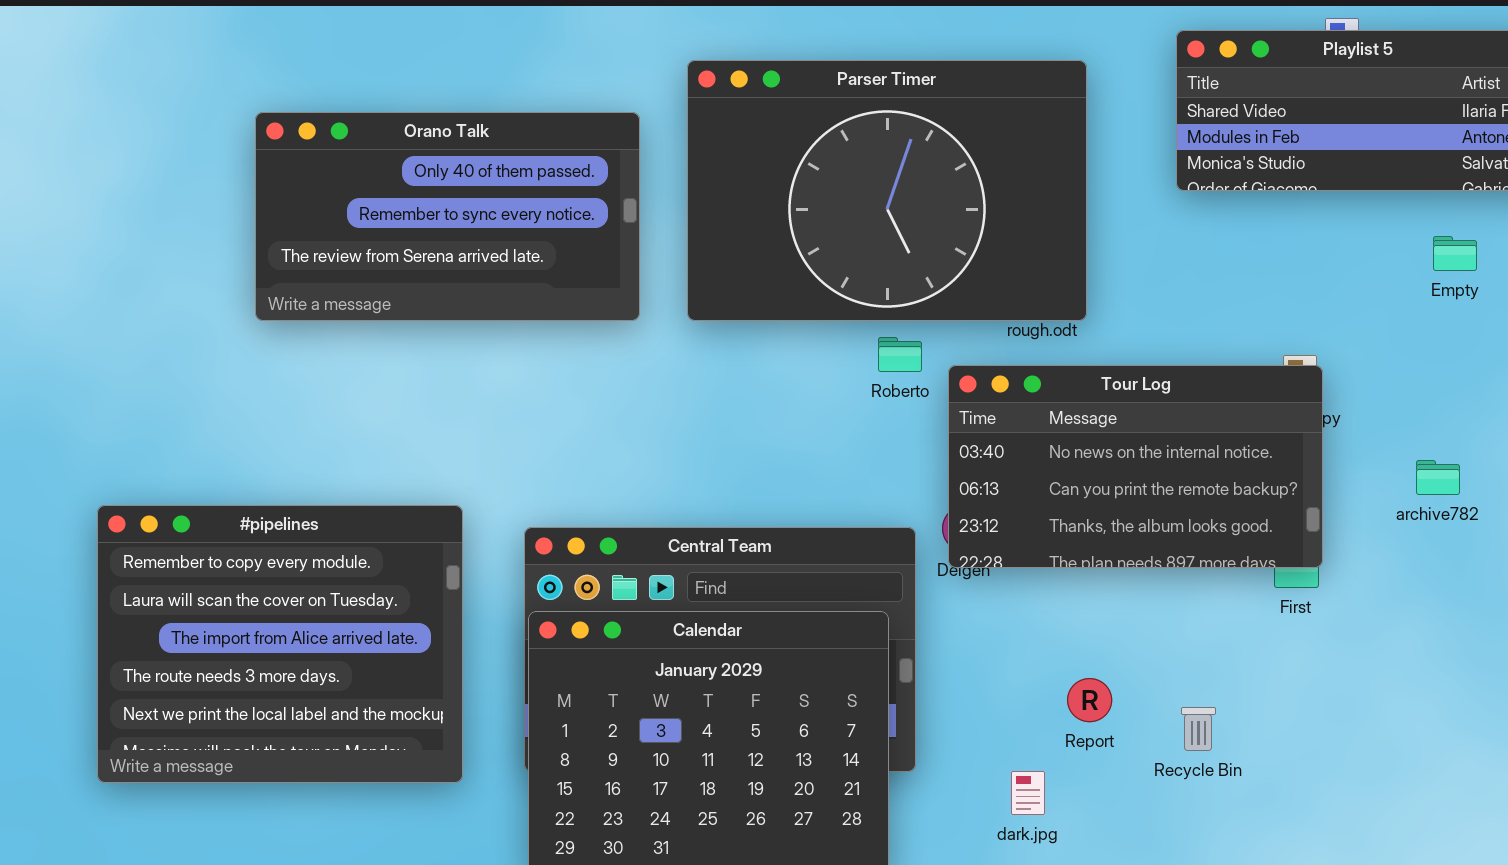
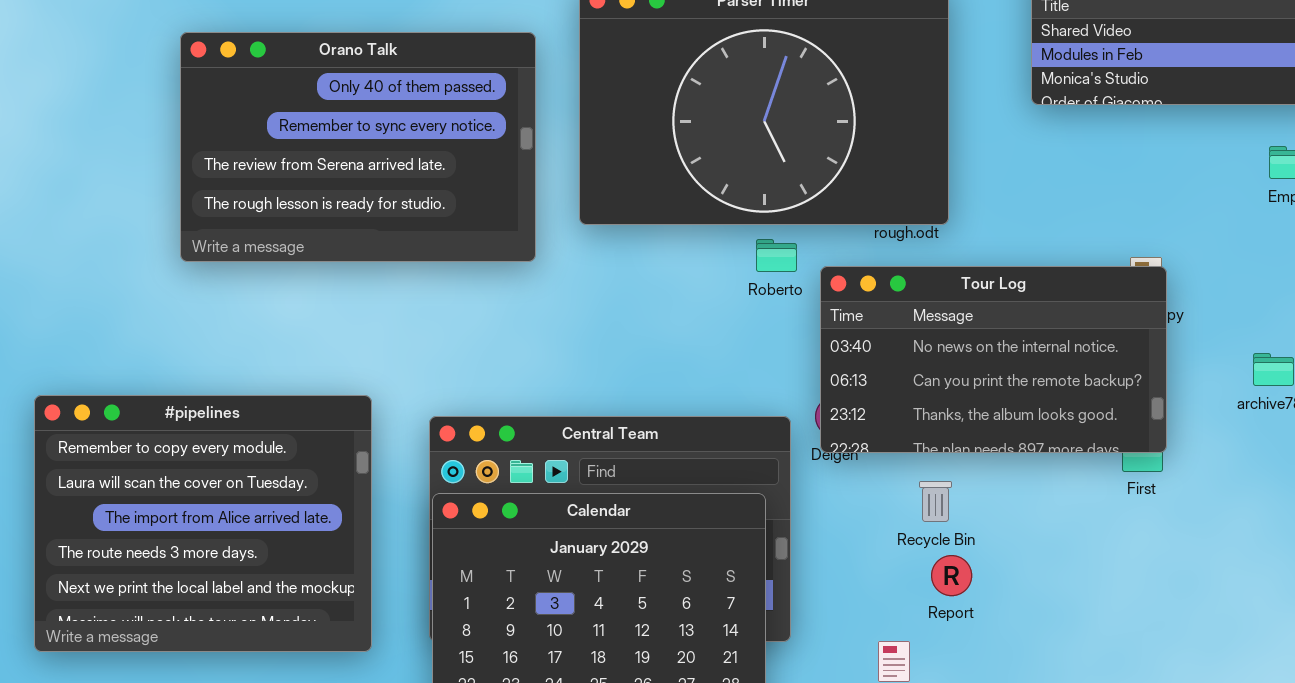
Orano Talk: [255,112,640,321] -> [180,32,536,262], resized
Recycle Bin: [1181,707,1216,751] -> [919,481,952,522], moved

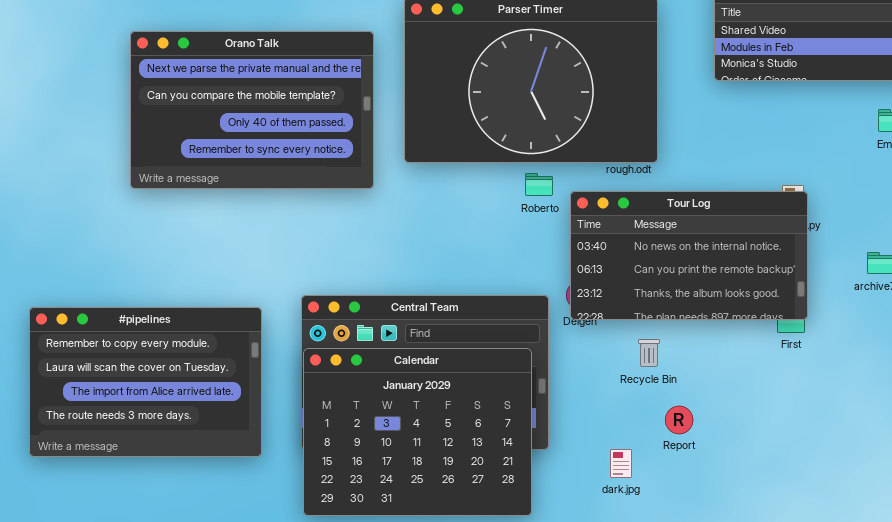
Orano Talk: [180,32,536,262] -> [130,31,374,189], scrolled up 2 rows
#pipelines: [34,395,372,652] -> [29,307,262,457], resized
Report: [931,555,972,596] -> [665,406,693,434], moved

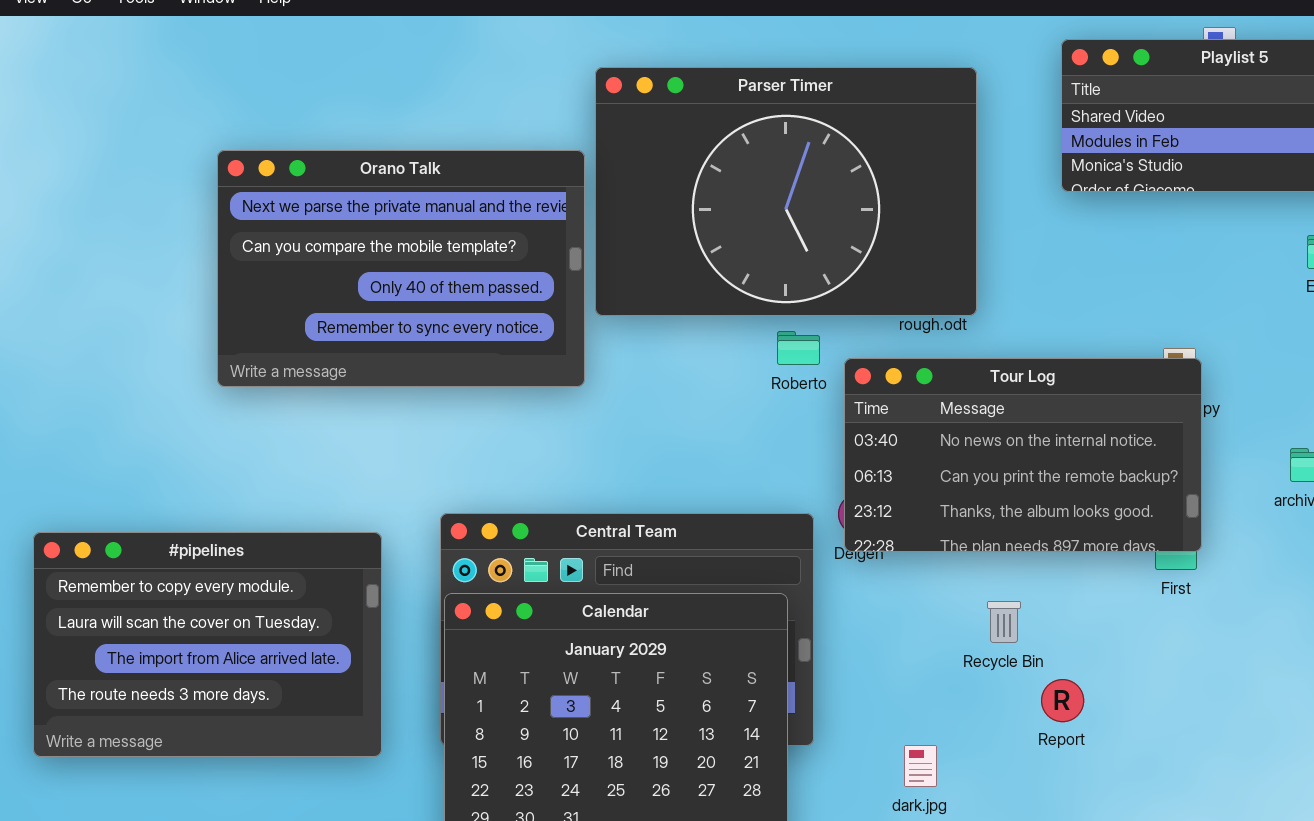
Orano Talk: [130,31,374,189] -> [217,150,585,387], moved
Recycle Bin: [638,339,660,367] -> [987,601,1021,643], moved
Report: [665,406,693,434] -> [1041,679,1084,722], moved

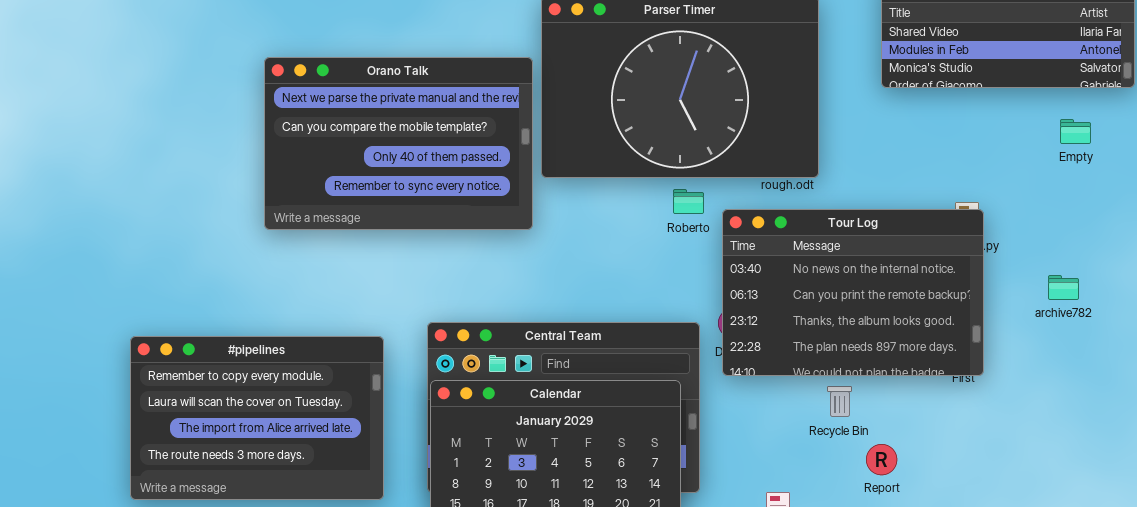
Tour Log: [844,358,1202,552] -> [722,209,984,376], resized

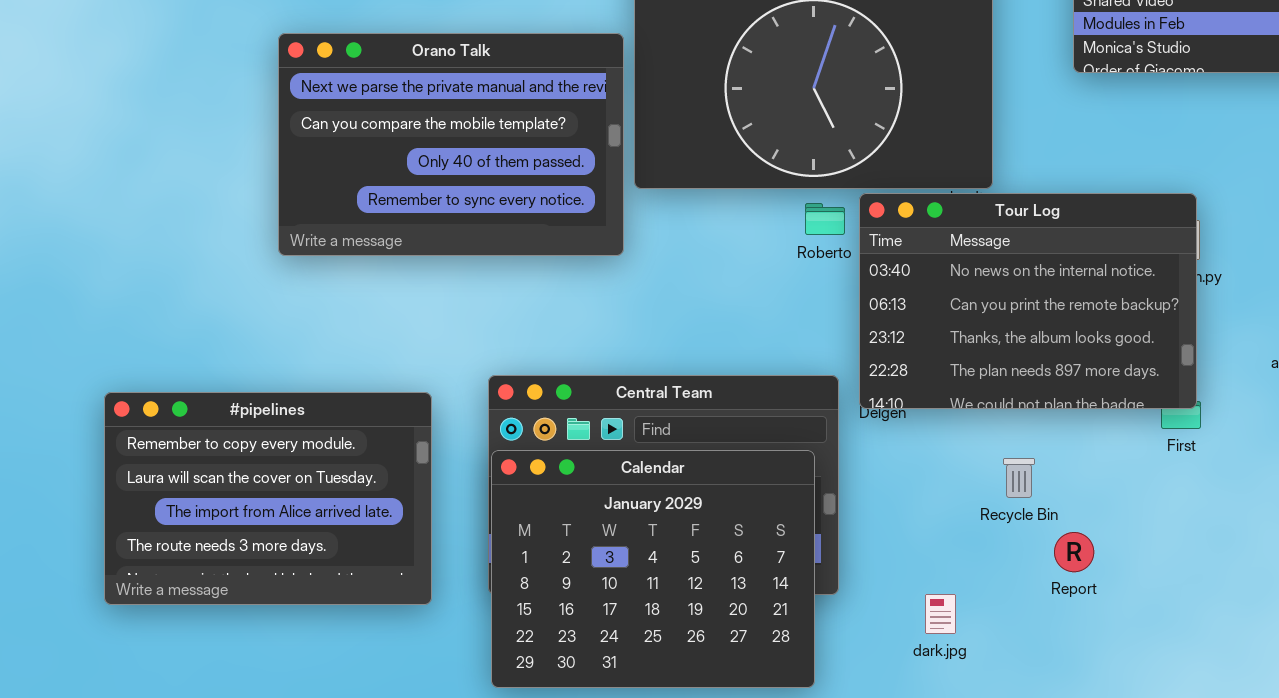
Tour Log: [722,209,984,376] -> [859,193,1197,409], moved

